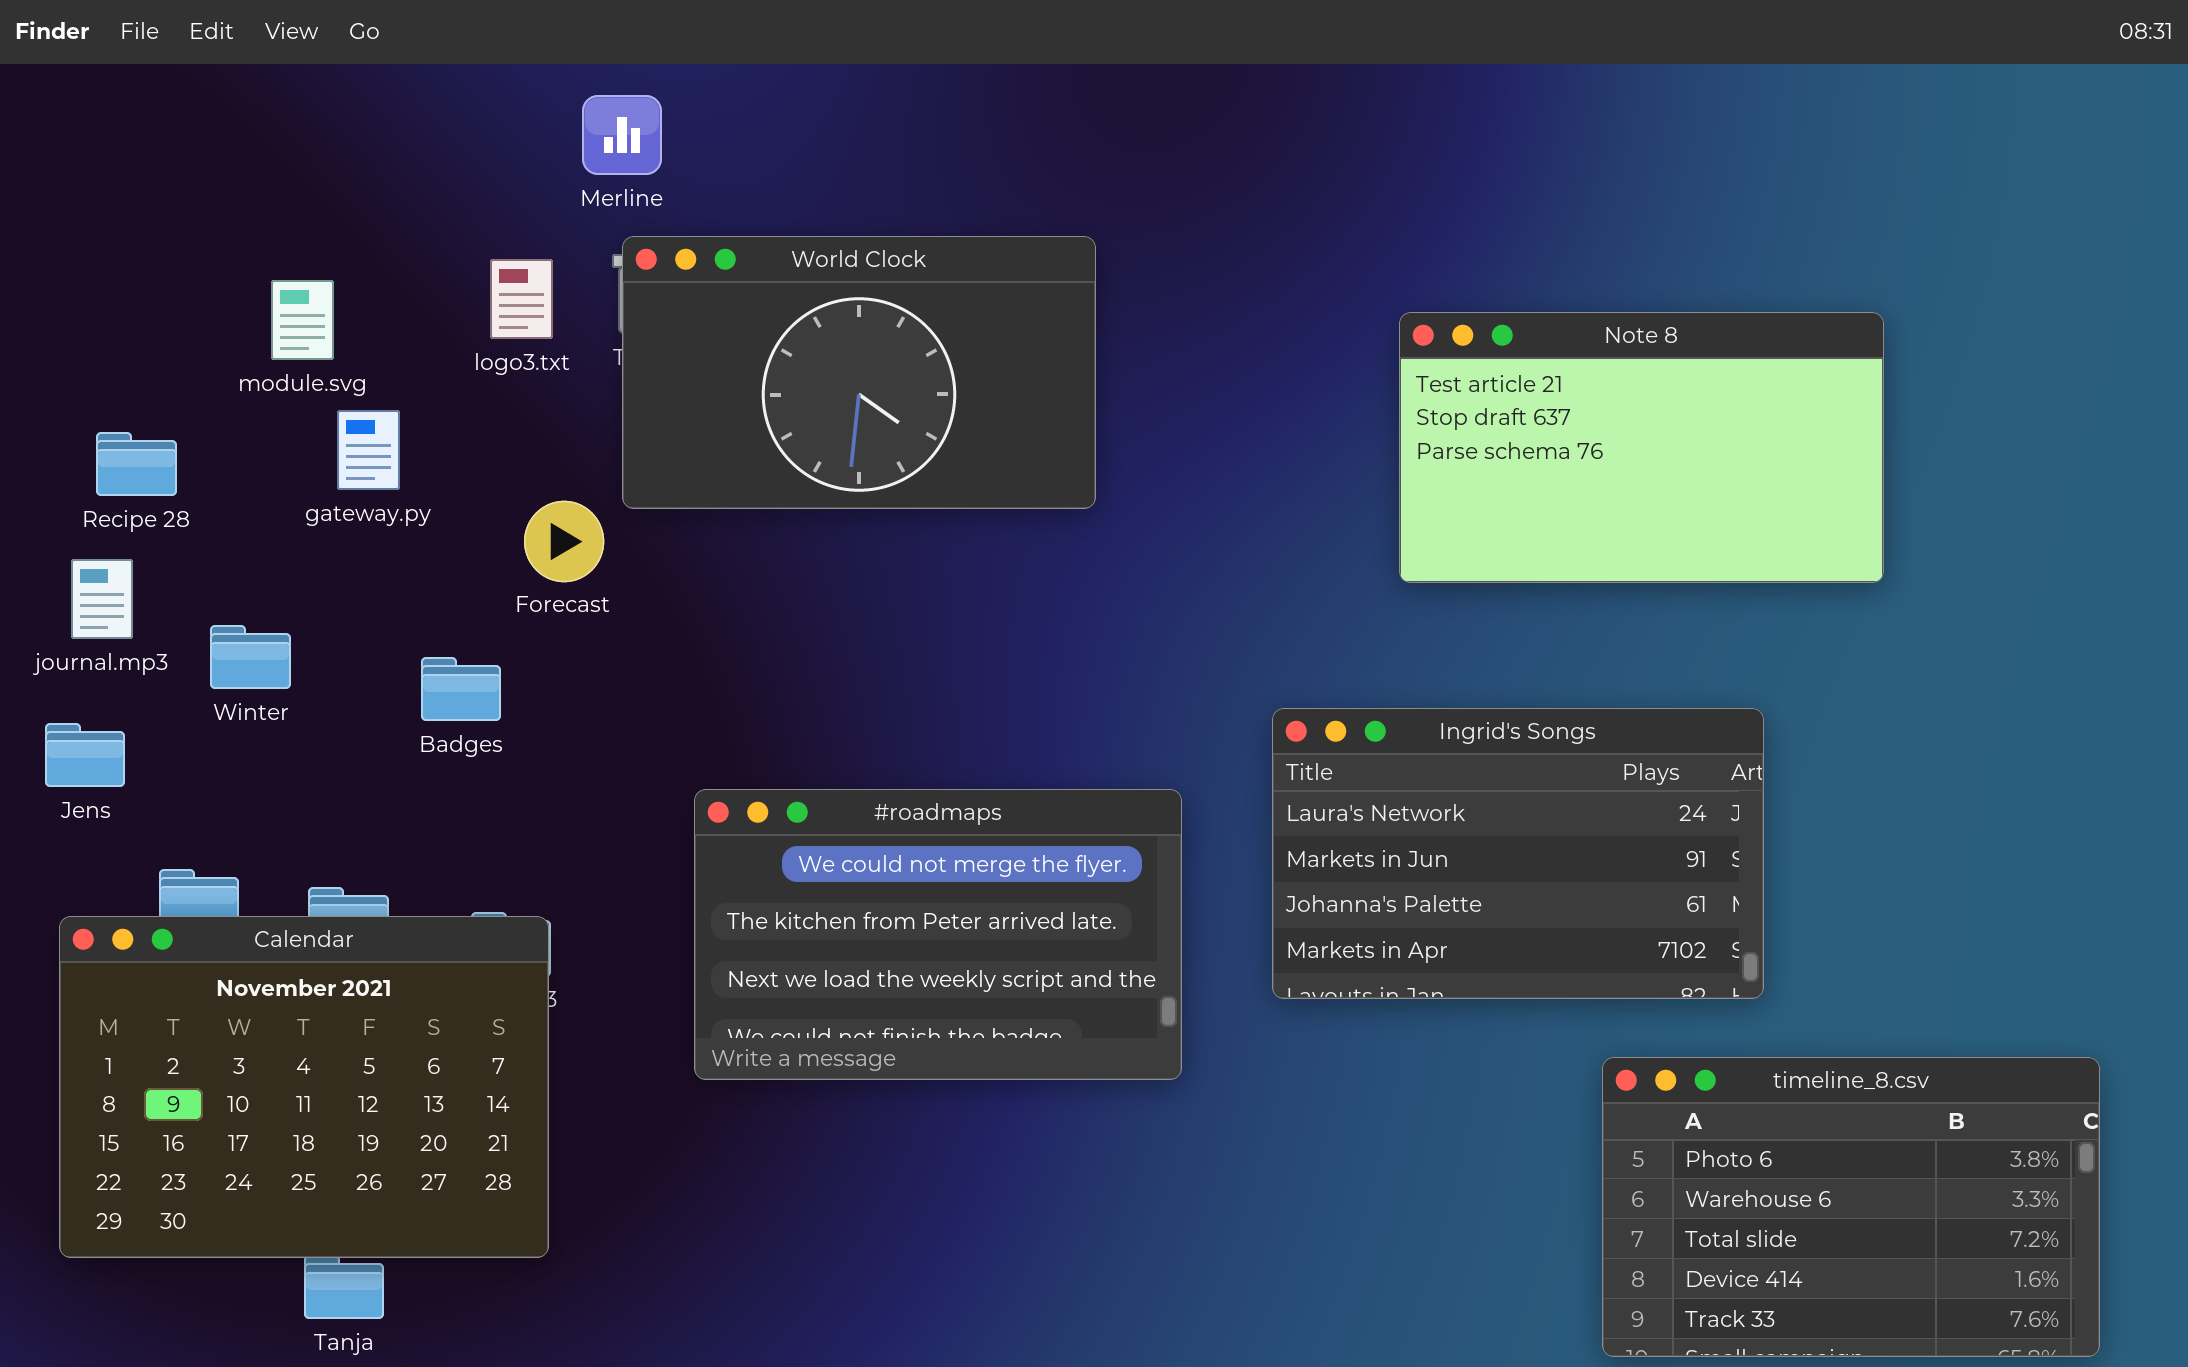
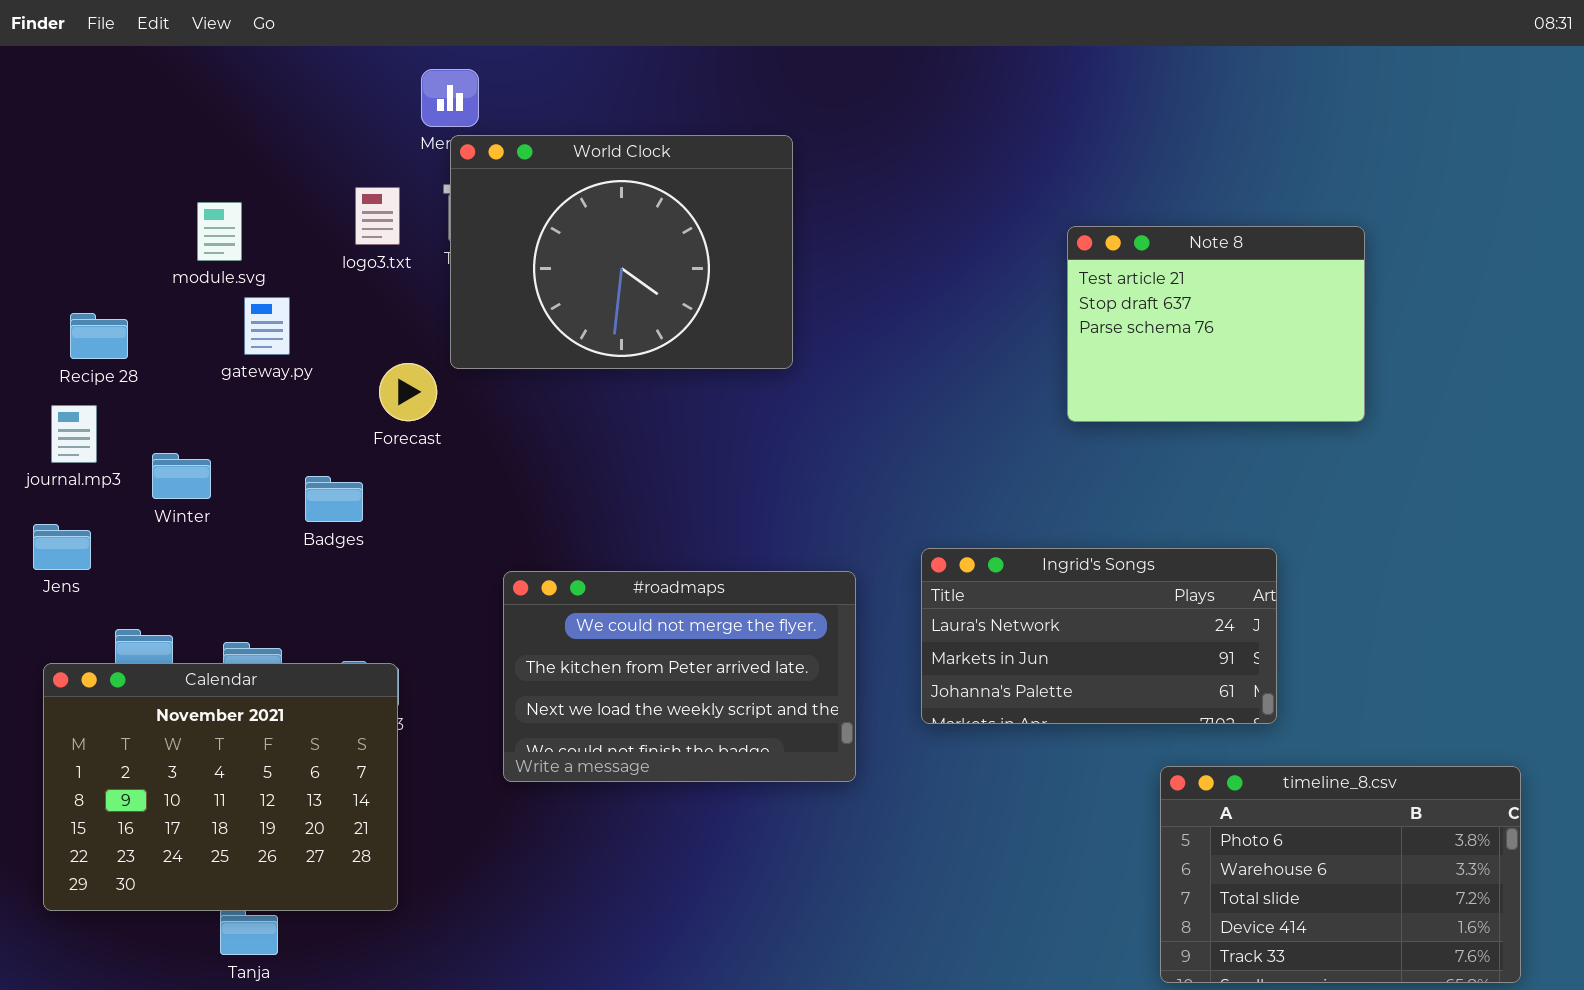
World Clock: [622,236,1096,509] -> [450,135,793,369], resized
Note 8: [1399,312,1884,583] -> [1067,226,1365,422], resized
Ingrid's Songs: [1272,708,1764,999] -> [921,548,1277,724], resized

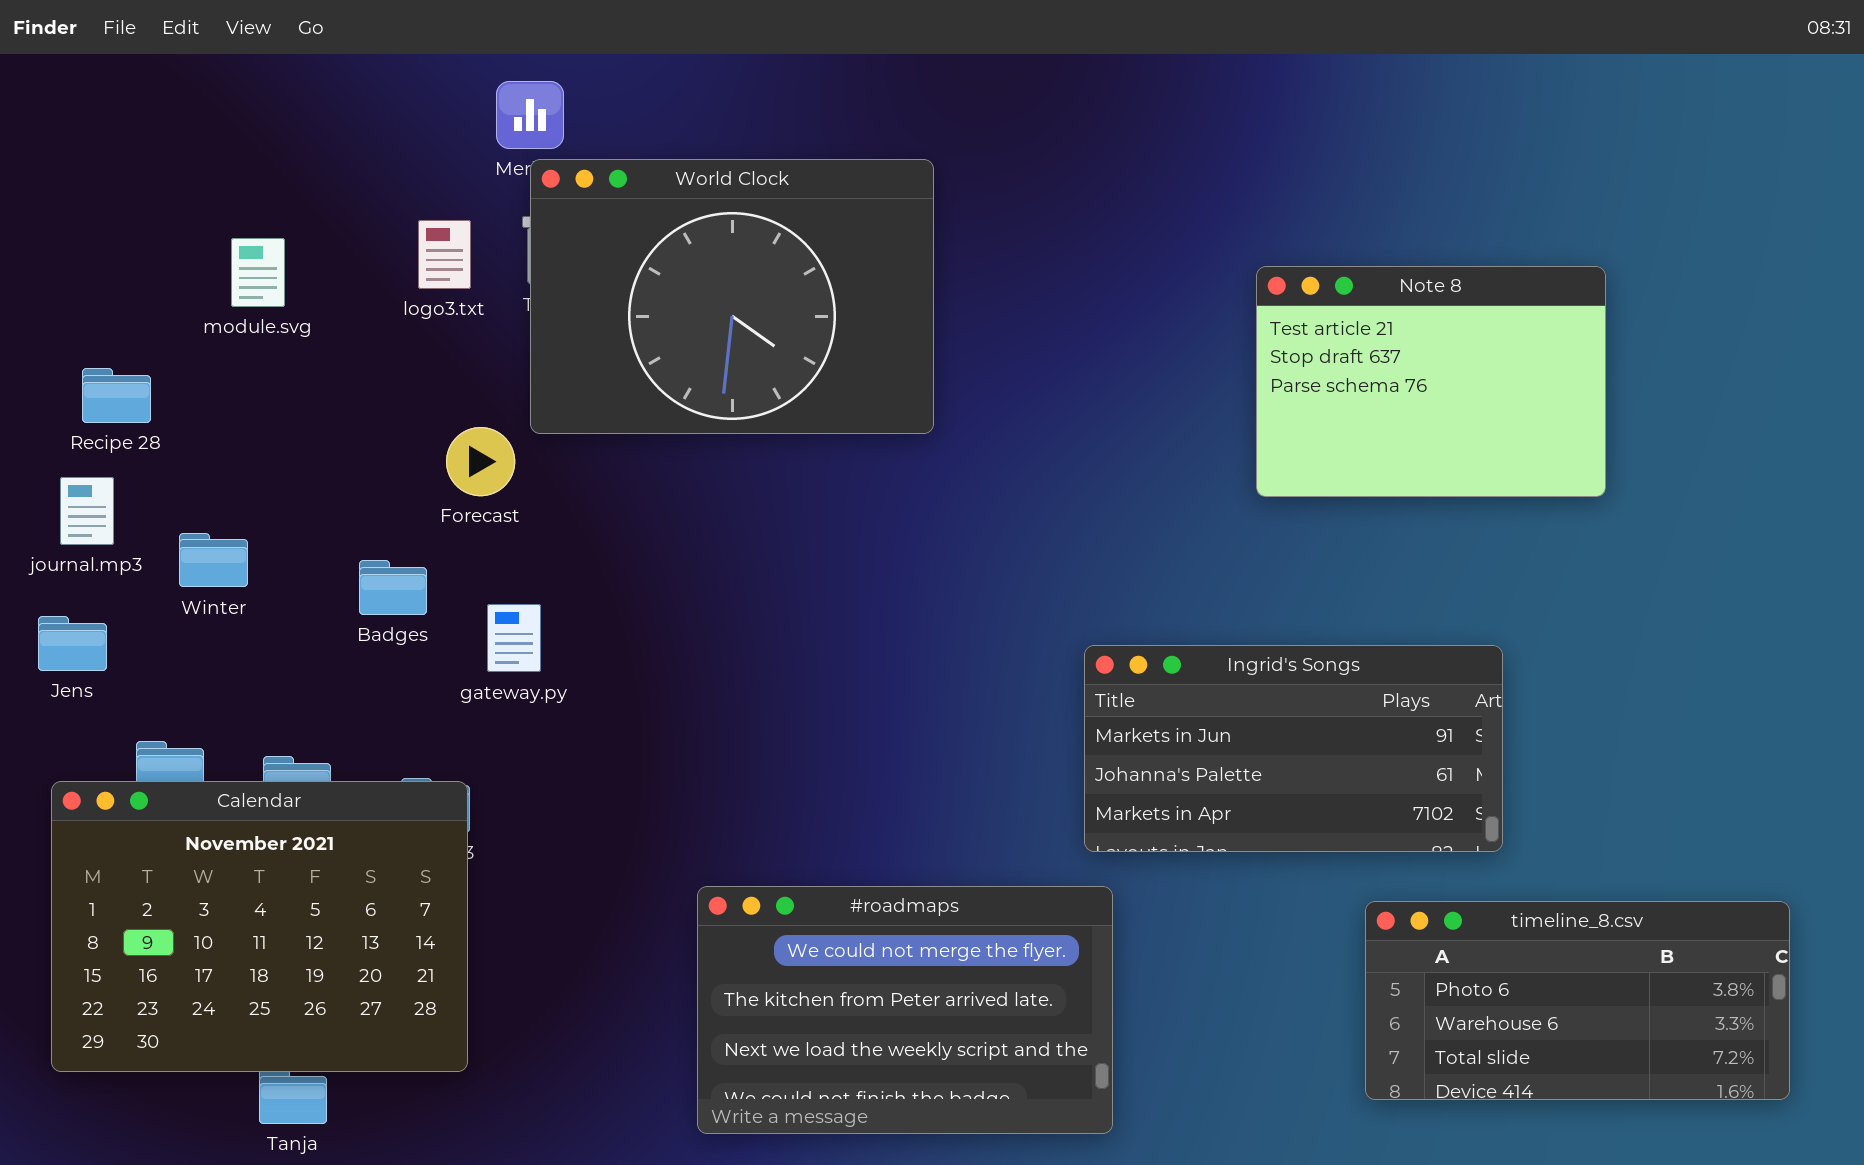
gateway.py: [244,297,290,355] -> [487,604,541,672], moved
Ingrid's Songs: [921,548,1277,724] -> [1084,645,1503,852], scrolled down 1 row
#roadmaps: [503,571,856,782] -> [697,886,1113,1134], moved
timeline_8.csv: [1160,766,1521,983] -> [1365,901,1790,1100], resized

